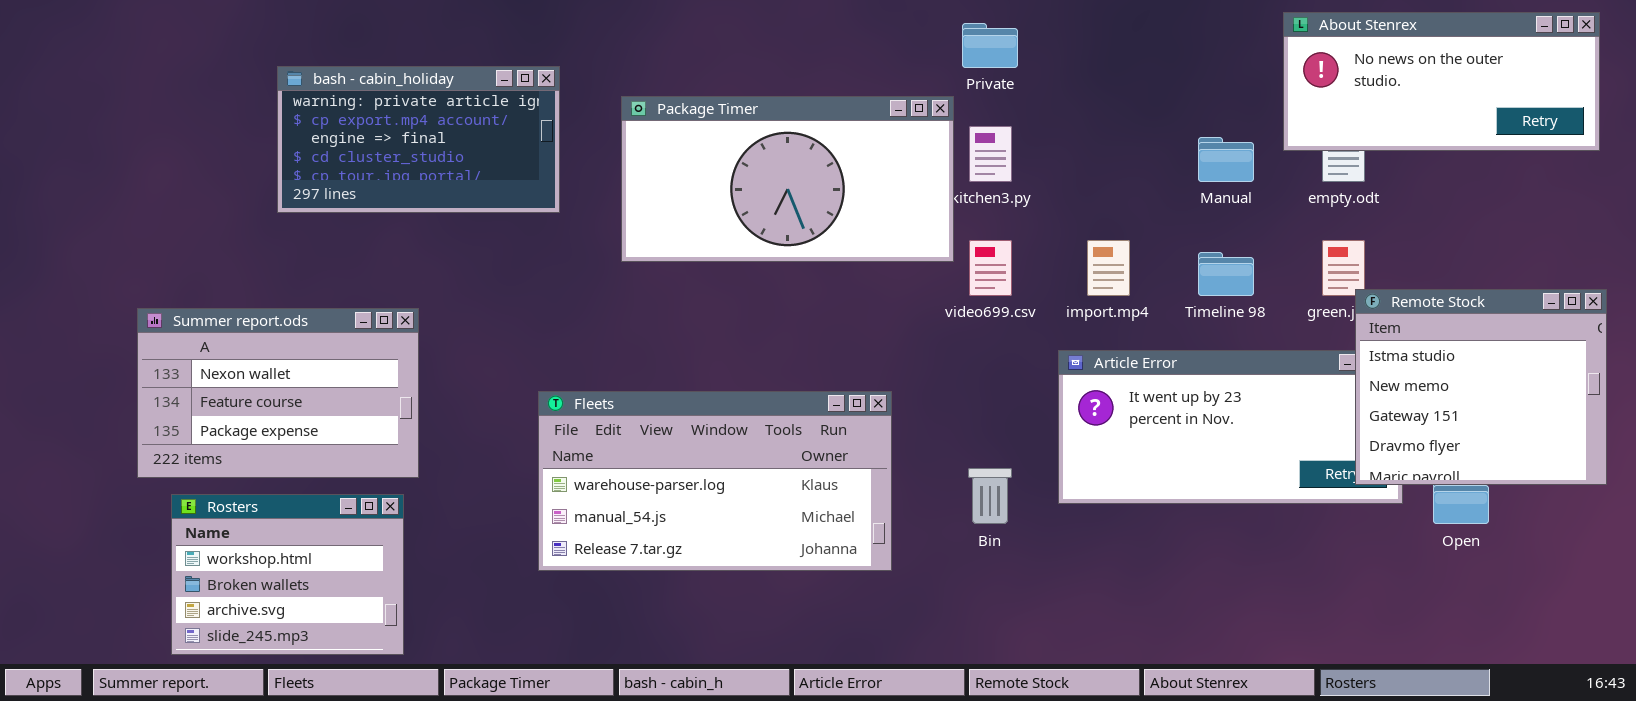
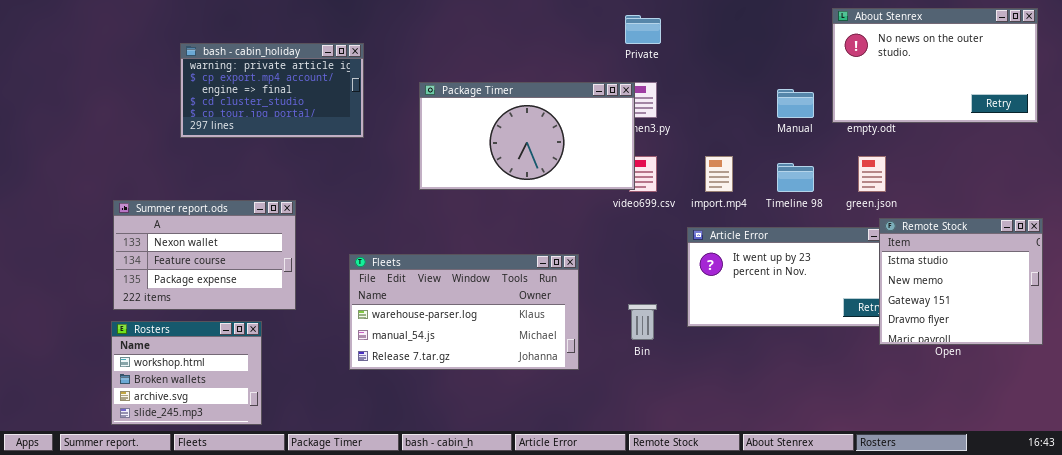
About Stenrex: [1283,12,1600,151] -> [832,8,1038,123], resized
Package Timer: [621,96,954,262] -> [419,82,635,190], moved
Remote Stock: [1355,289,1607,485] -> [879,218,1043,345], moved
Summer report.ods: [137,308,419,478] -> [113,200,296,310], moved

